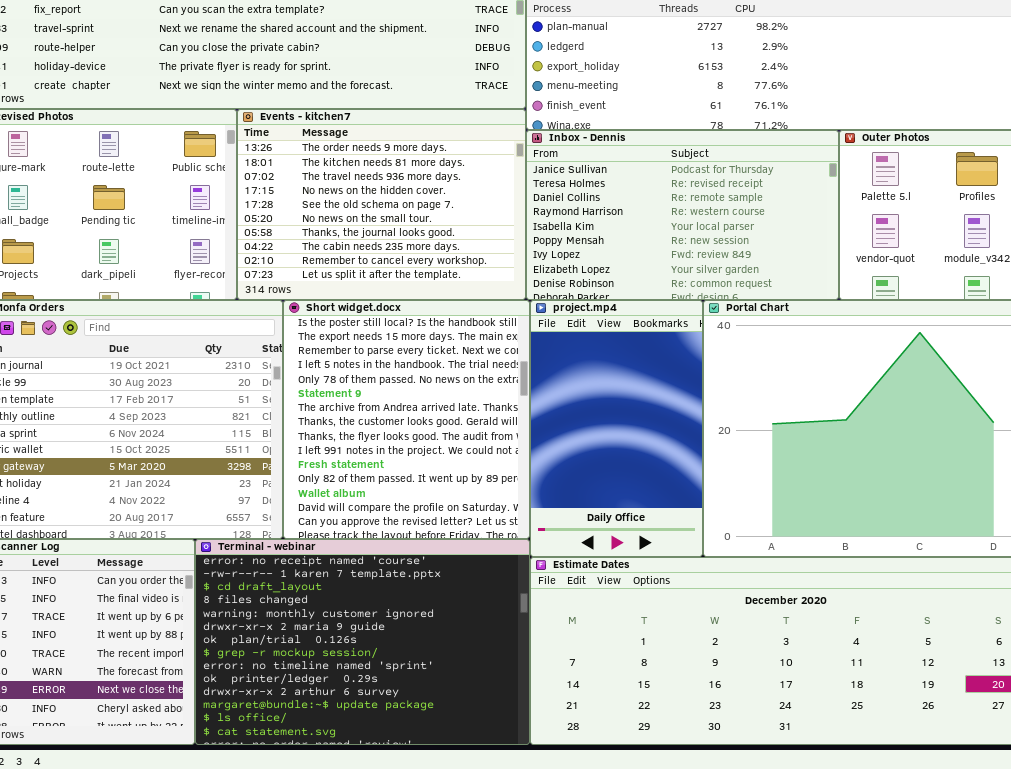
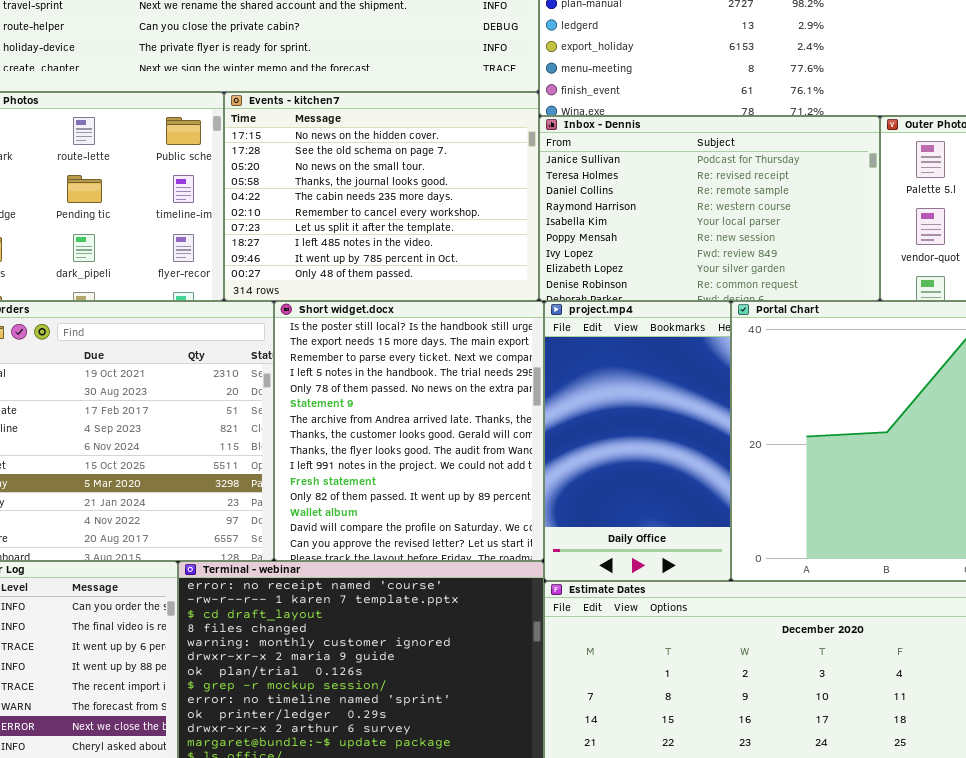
Events - kitchen7: [237,109,526,300] -> [224,92,539,301], scrolled down 3 rows

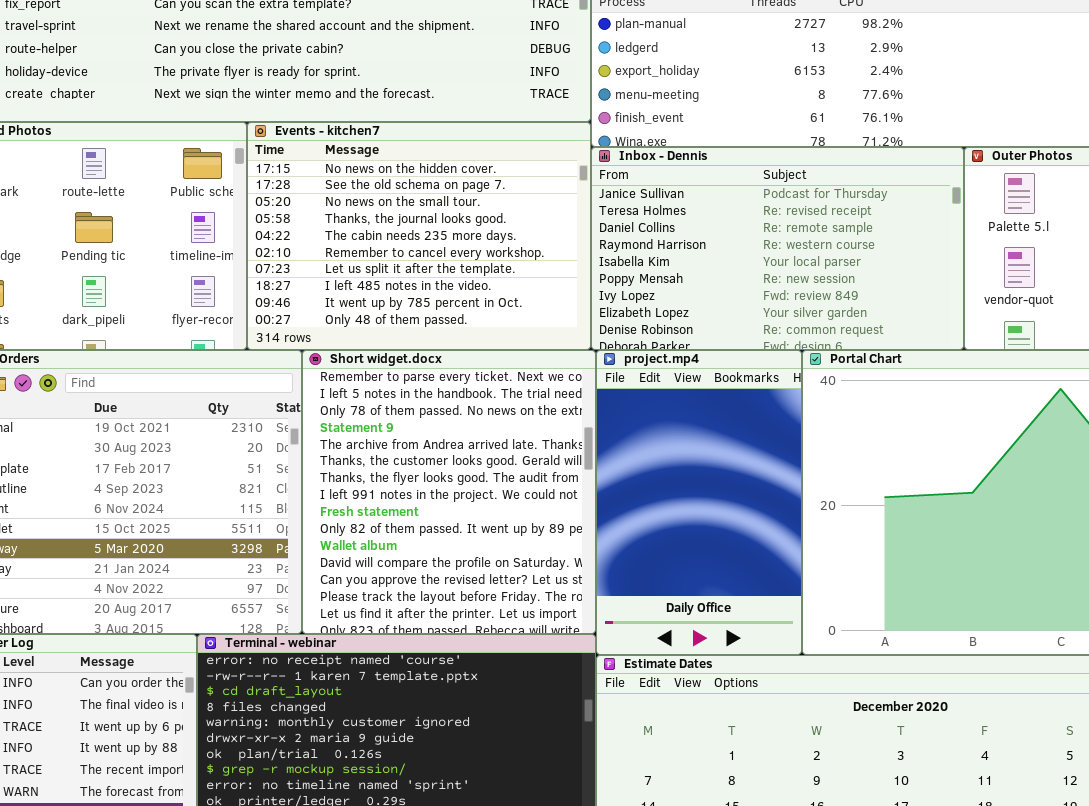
Short widget.docx: [274,301,544,561] -> [302,350,596,634], scrolled down 2 rows

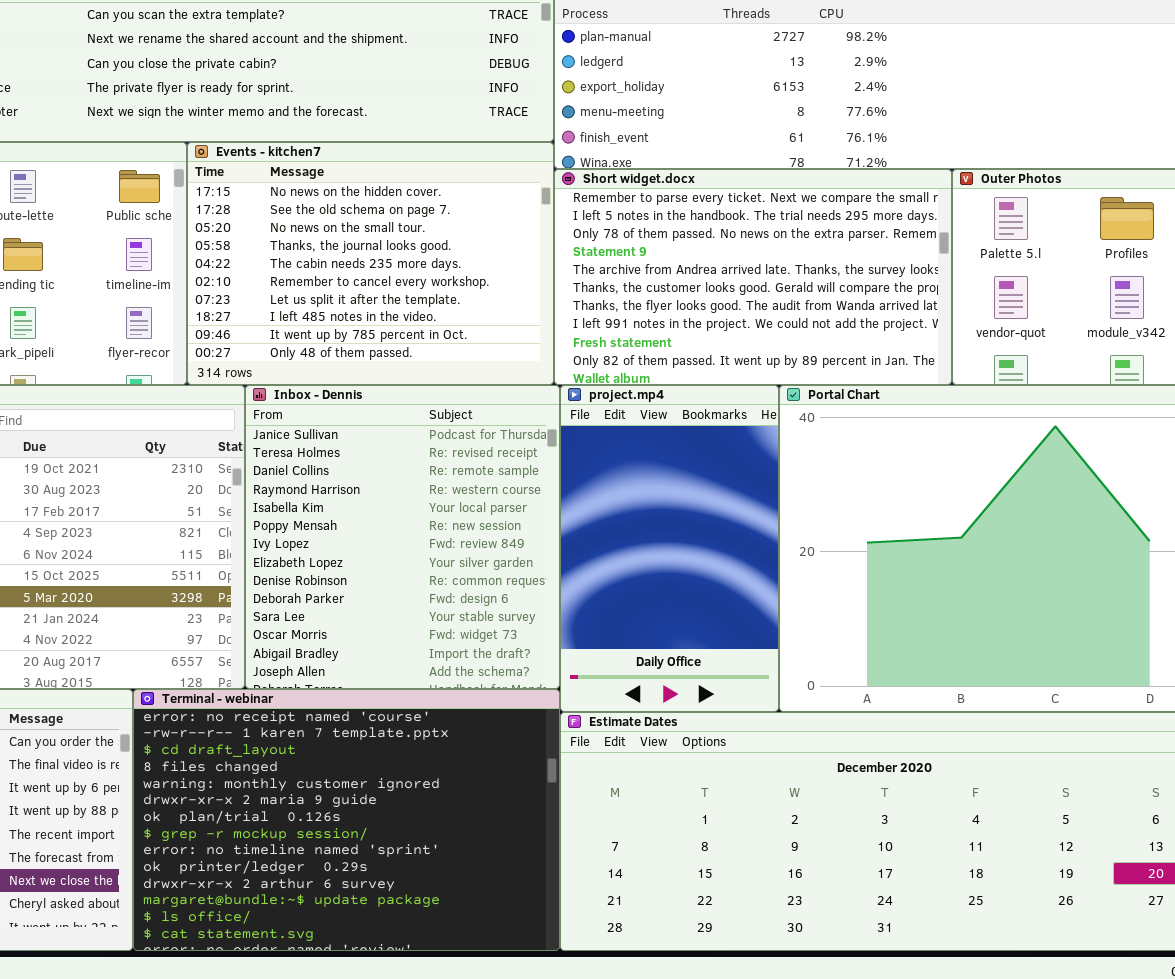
Inbox - Dennis: [591,147,964,350] -> [245,385,560,689], moved, resized
Short widget.docx: [302,350,596,634] -> [554,169,952,385], moved, resized

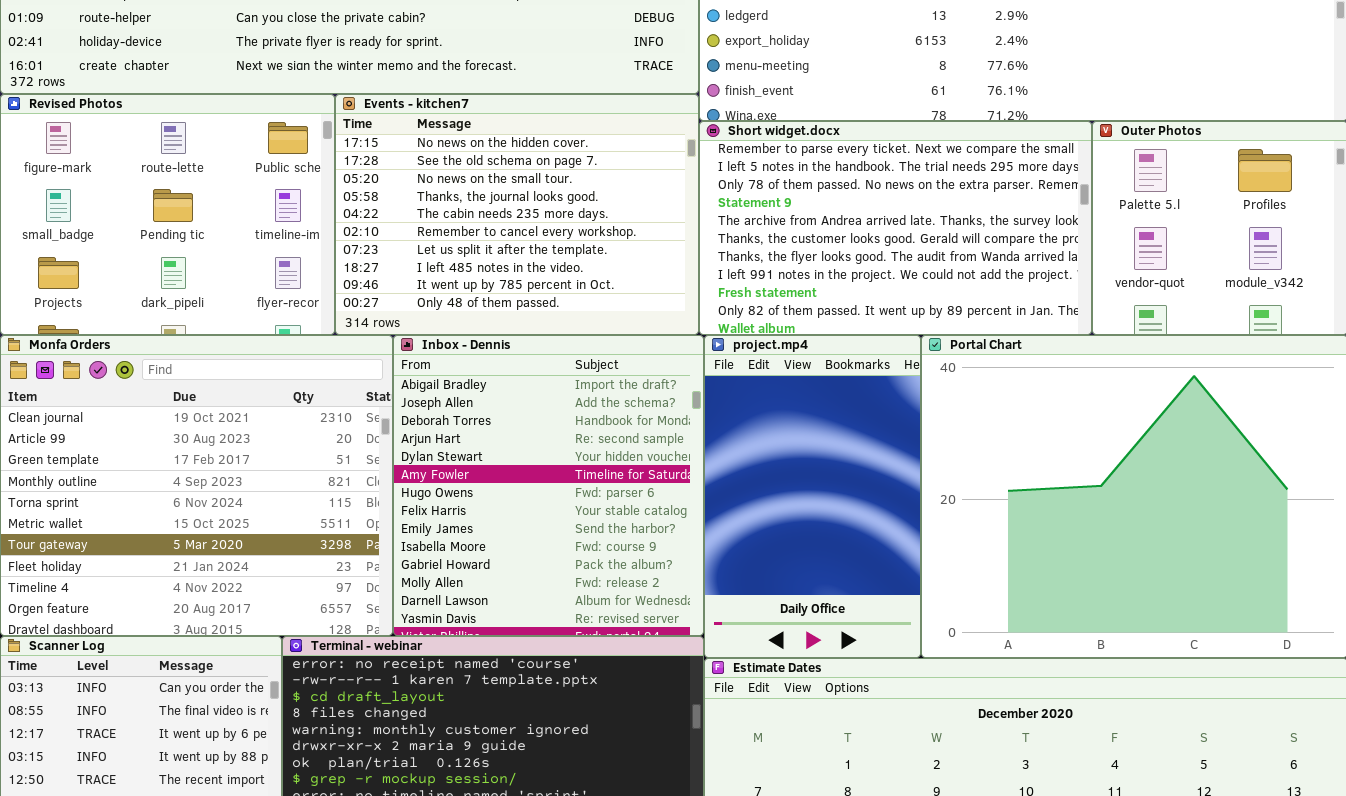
Inbox - Dennis: [245,385,560,689] -> [393,335,704,636], scrolled down 12 rows

